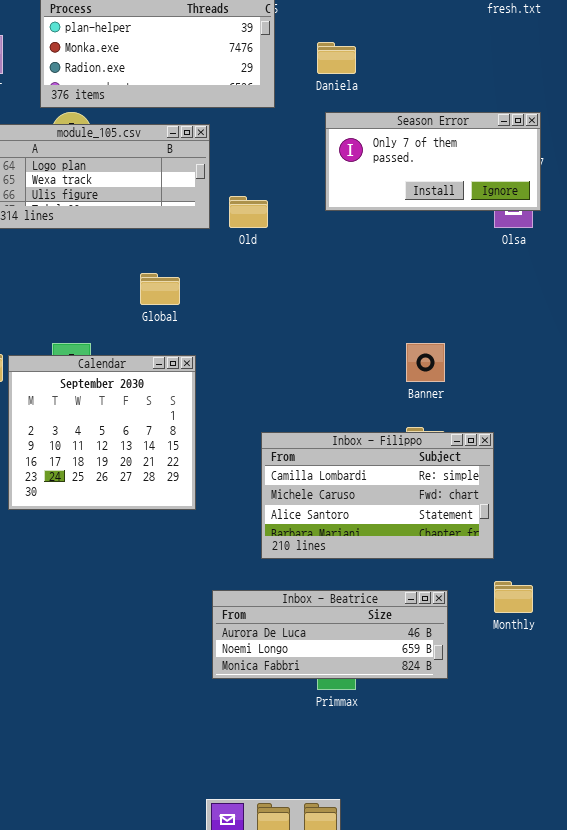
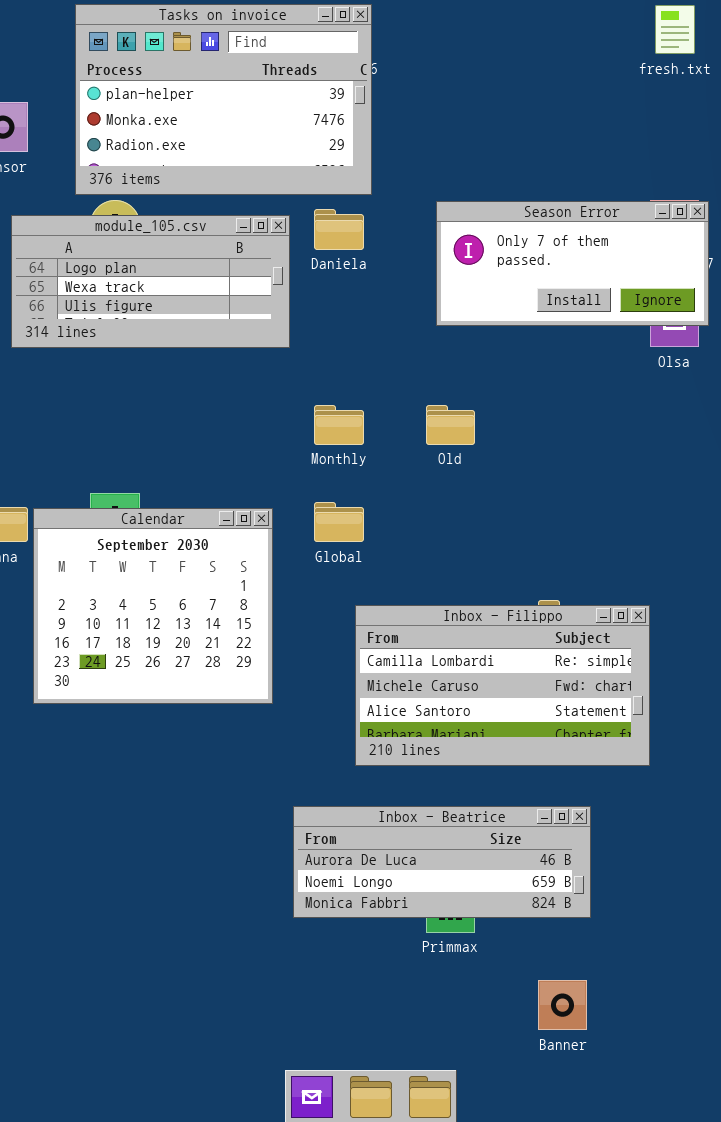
Daniela: [317,42,356,74] -> [314,209,364,250], moved
Old: [229,196,268,228] -> [426,405,475,445], moved
Global: [140,273,180,305] -> [314,502,364,542], moved
Banner: [406,343,445,382] -> [538,980,587,1030], moved
Monthly: [494,581,533,613] -> [314,405,364,445], moved

